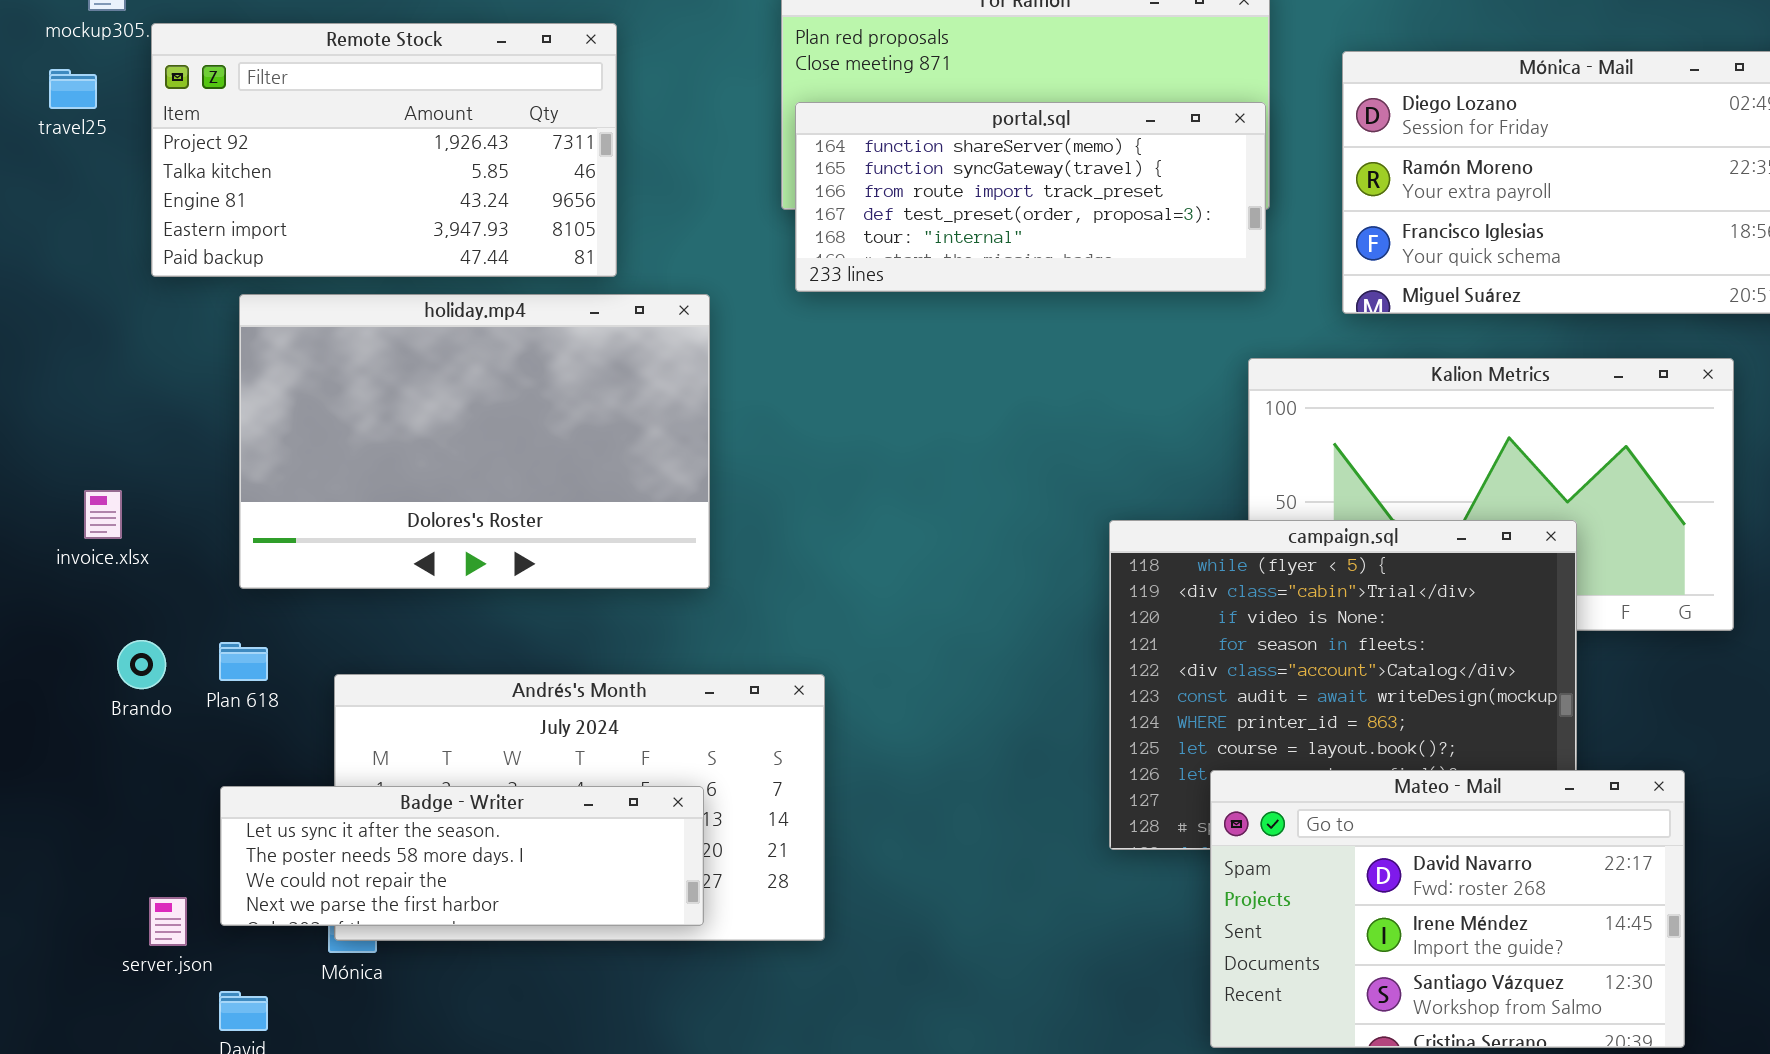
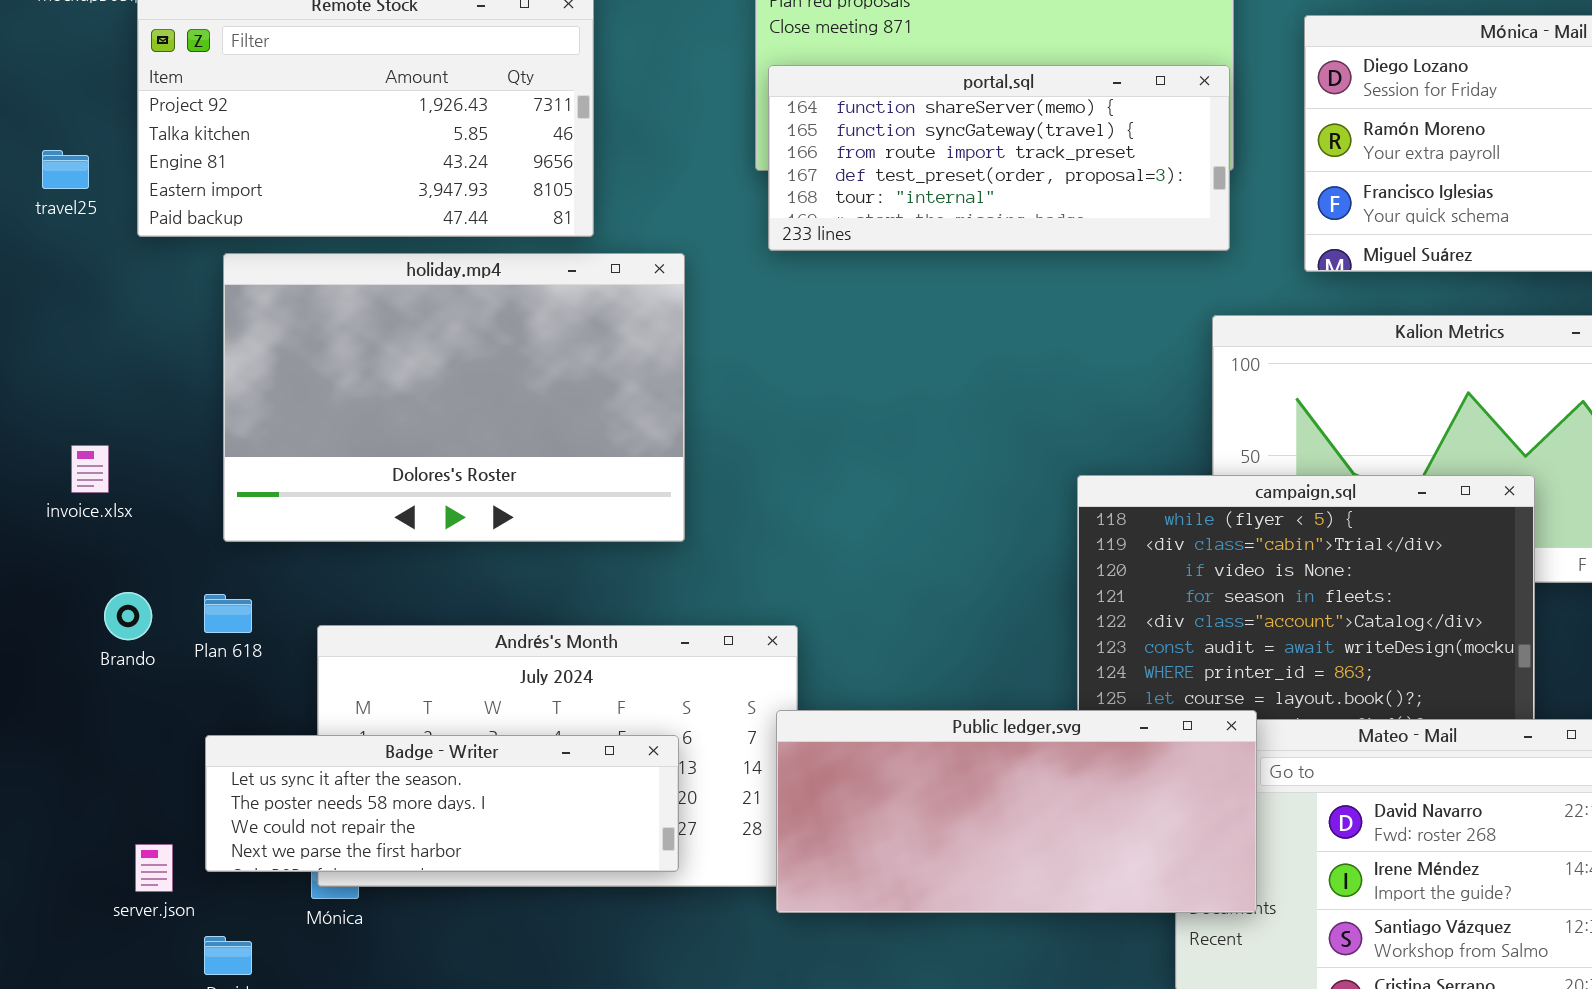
travel25: [49,69,97,109] -> [42,150,89,189], moved
Public ledger.svg: none -> [776,710,1257,913], opened

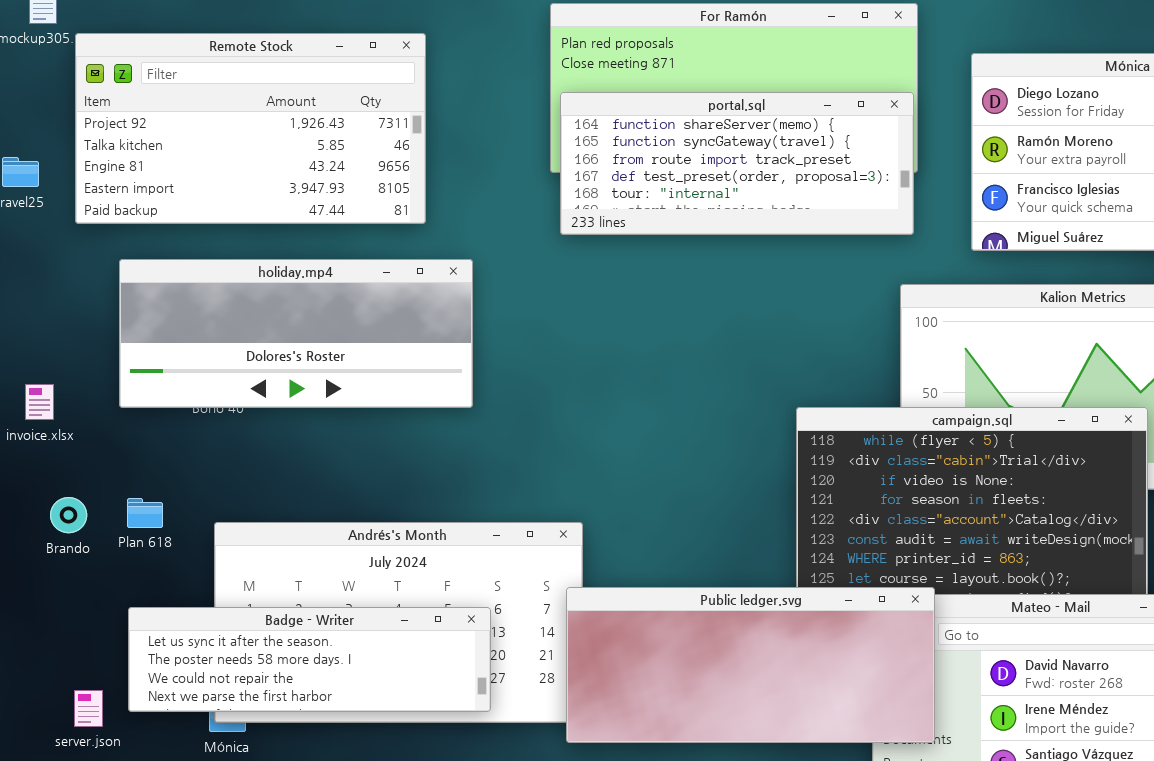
holiday.mp4: [223,253,685,542] -> [119,259,473,408], moved, resized

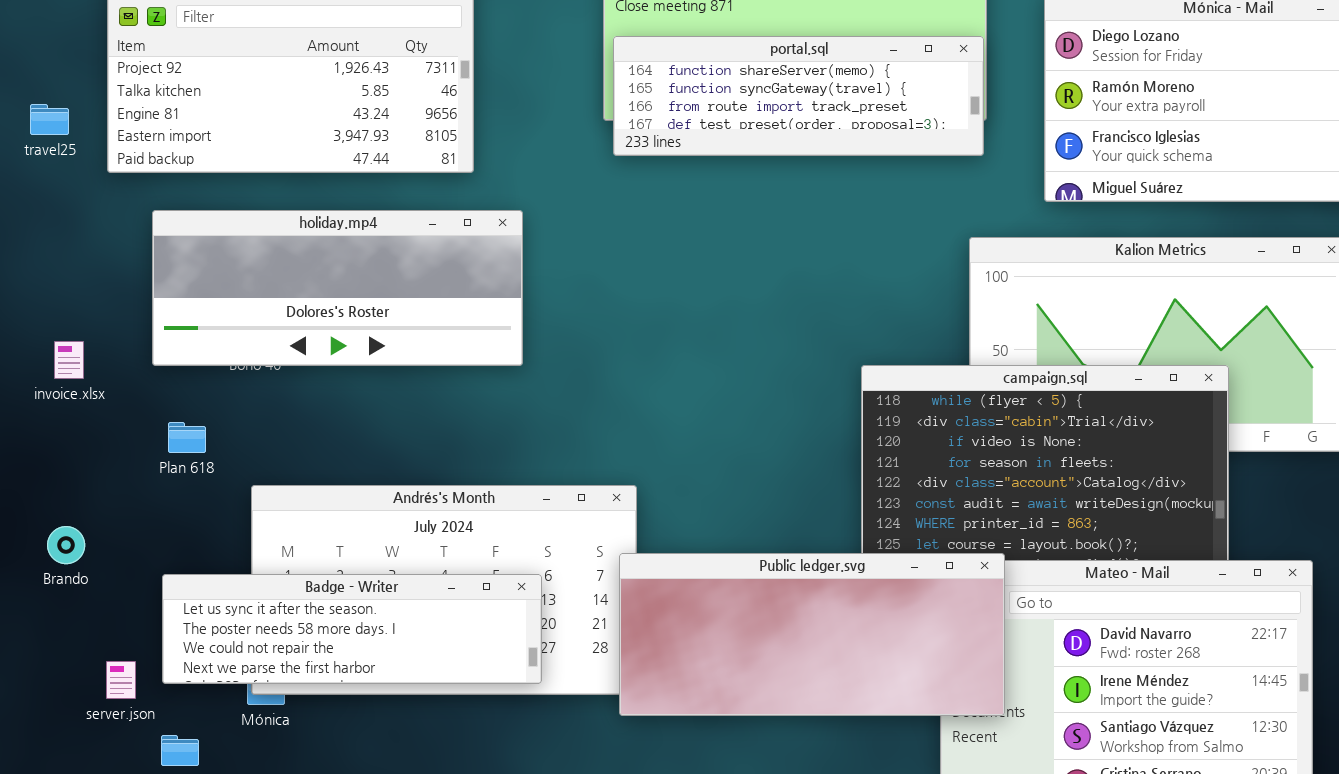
portal.sql: [560,92,914,235] -> [613,36,984,156], resized
Brando: [50,497,87,533] -> [47,526,85,564], moved
Plan 618: [127,498,163,528] -> [168,422,206,453], moved

